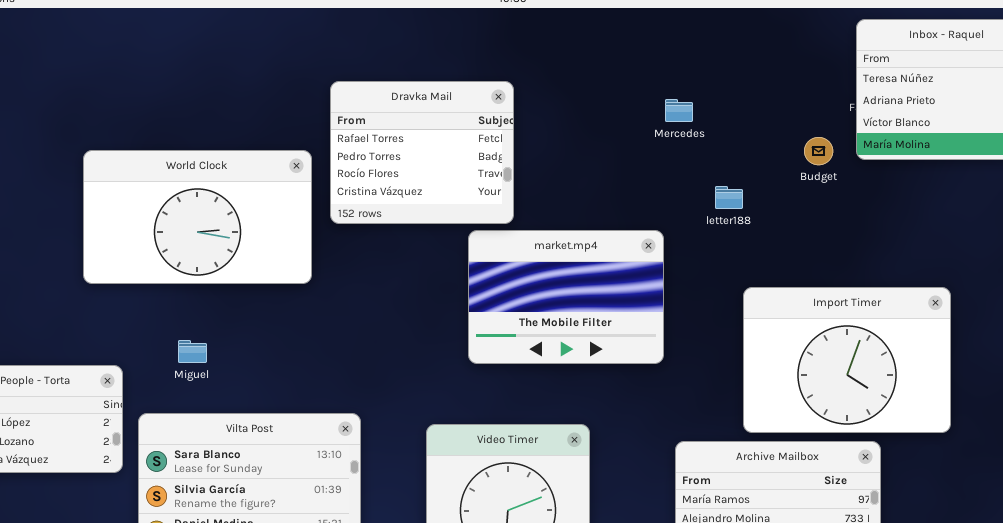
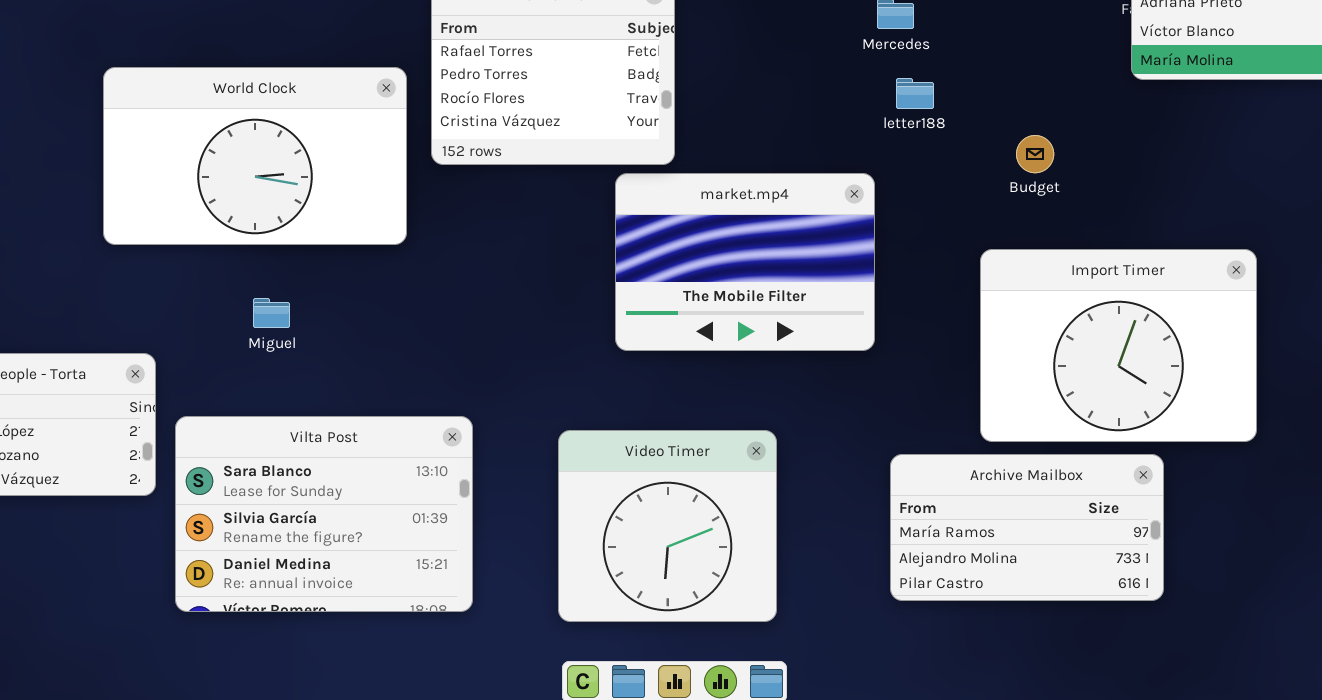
Budget: [804,137,833,165] -> [1016,135,1054,173], moved
letter188: [715,186,743,209] -> [896,78,934,109], moved
Miguel: [178,340,207,363] -> [253,298,290,328], moved

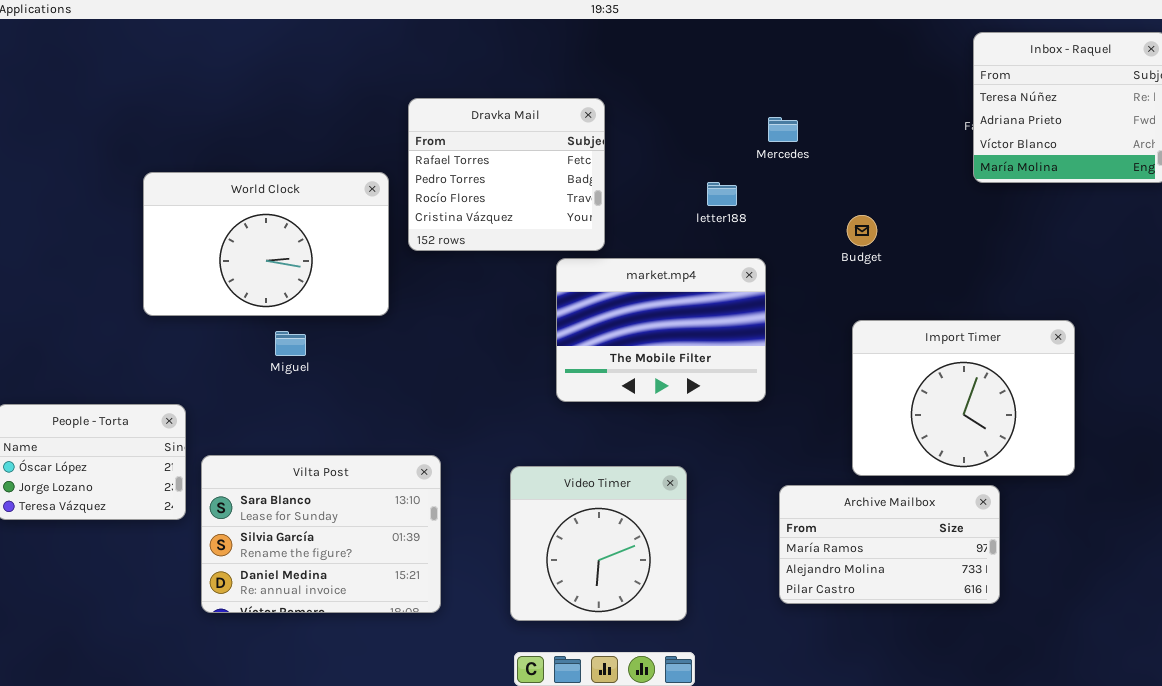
letter188: [896,78,934,109] -> [707,182,737,206], moved
Budget: [1016,135,1054,173] -> [847,215,877,246], moved
Miguel: [253,298,290,328] -> [275,331,306,356], moved

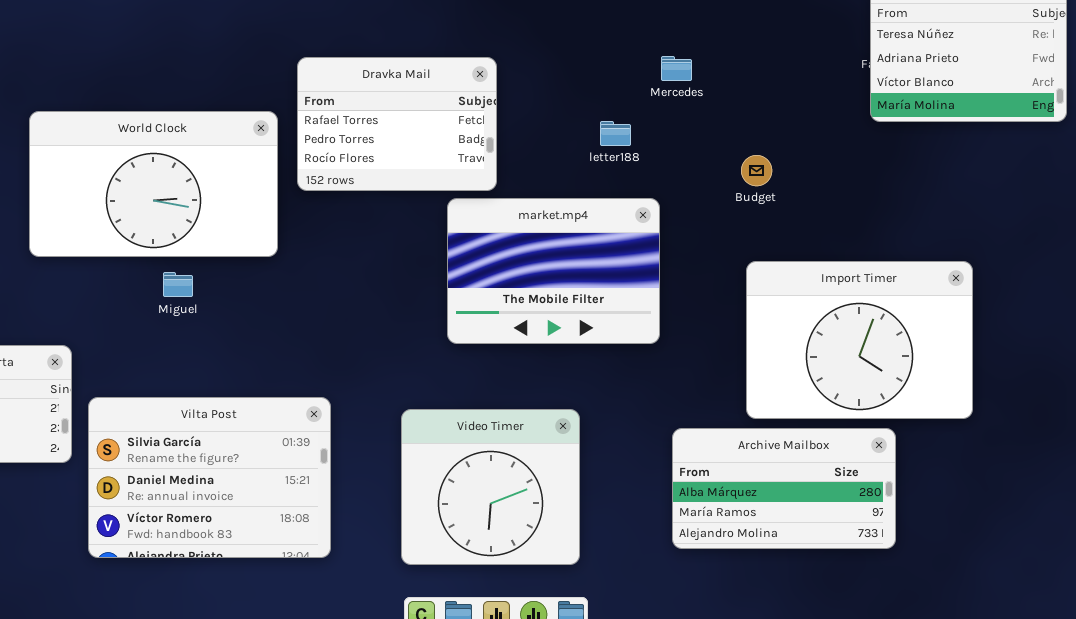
Dravka Mail: [408,98,605,251] -> [297,57,497,191], resized
Vilta Post: [201,455,441,613] -> [88,397,331,558], scrolled down 1 row
Archive Mailbox: [779,485,1000,604] -> [672,428,896,549], scrolled up 1 row

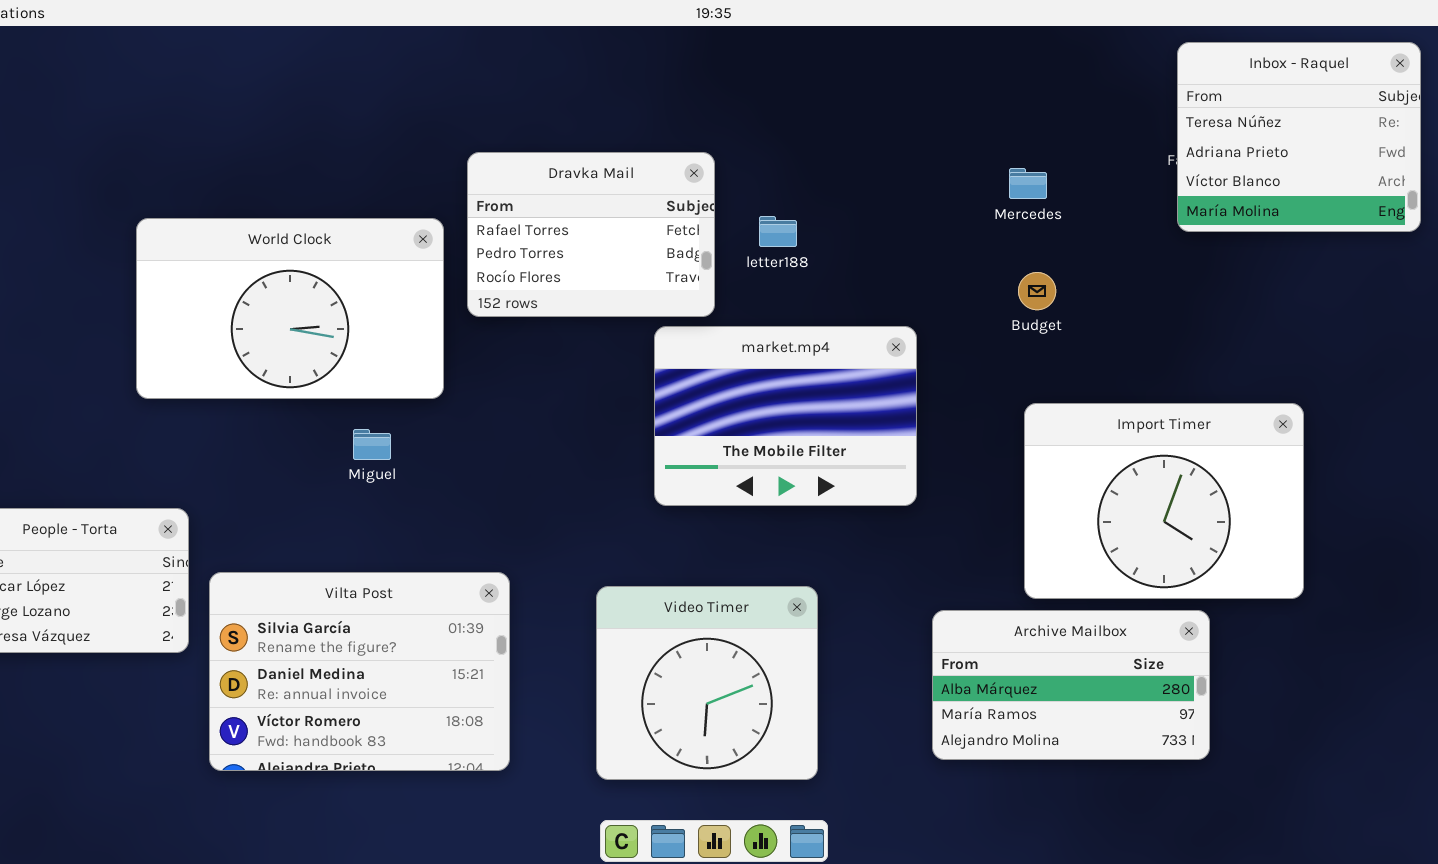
Mercedes: [661,56,692,81] -> [1009,168,1047,199], moved
letter188: [600,121,631,146] -> [759,216,797,247], moved
Miguel: [163,272,193,297] -> [353,429,391,460], moved

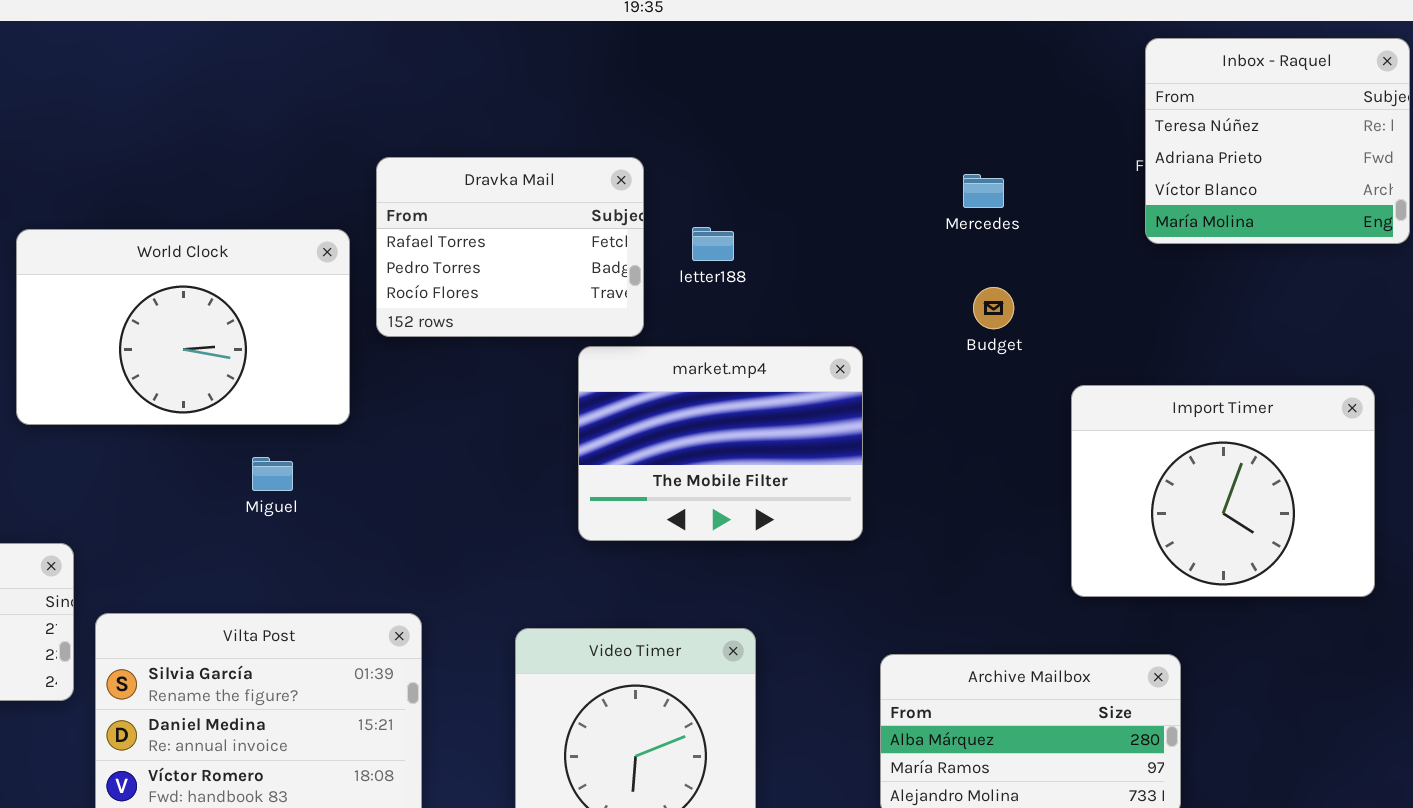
Import Timer: [1024,403,1304,599] -> [1071,385,1375,597], moved

